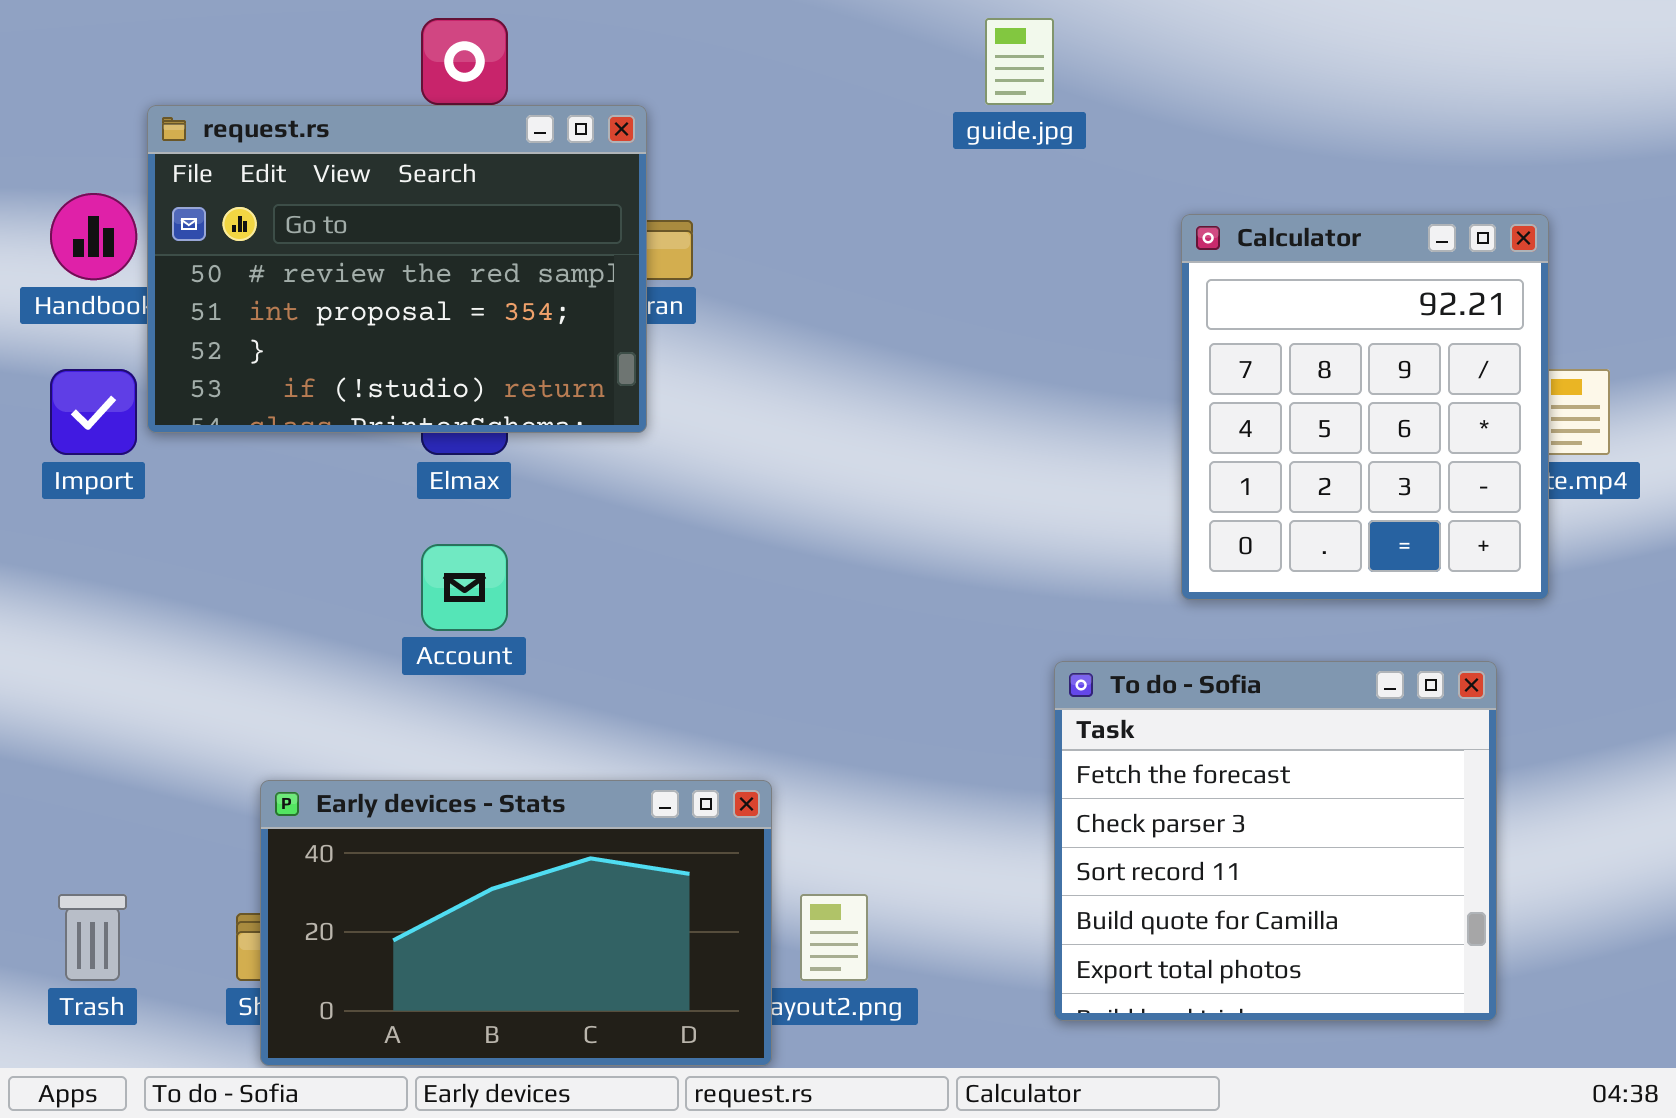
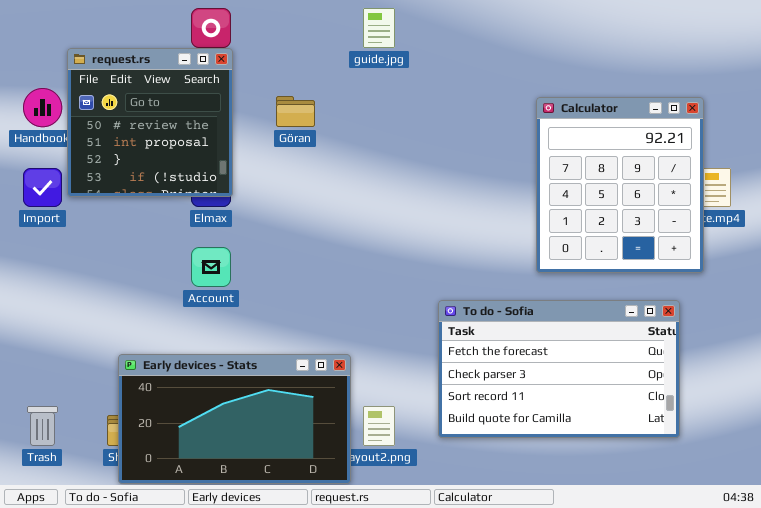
guide.jpg: [985,18,1054,105] -> [363,8,395,48], moved
request.rs: [147,105,647,433] -> [67,48,233,197], resized
To do - Sofia: [1054,661,1497,1021] -> [438,300,680,438], resized

